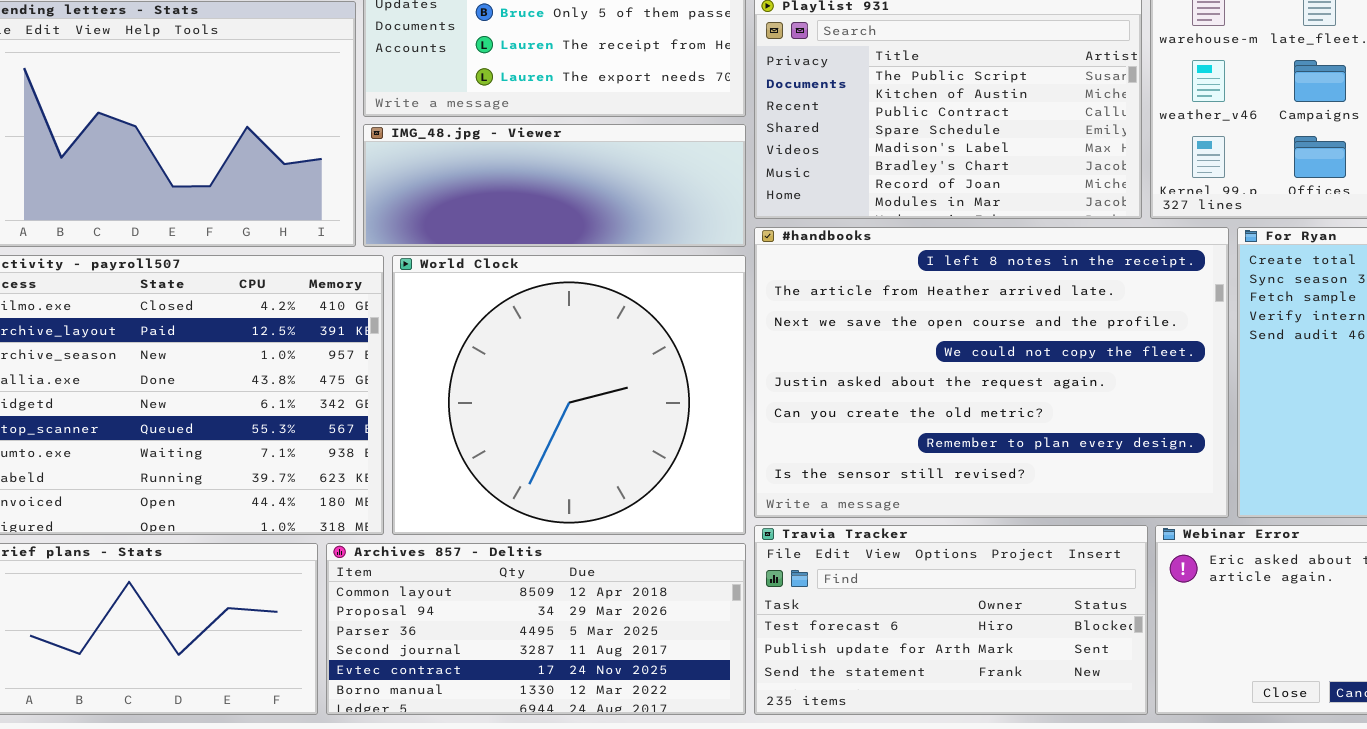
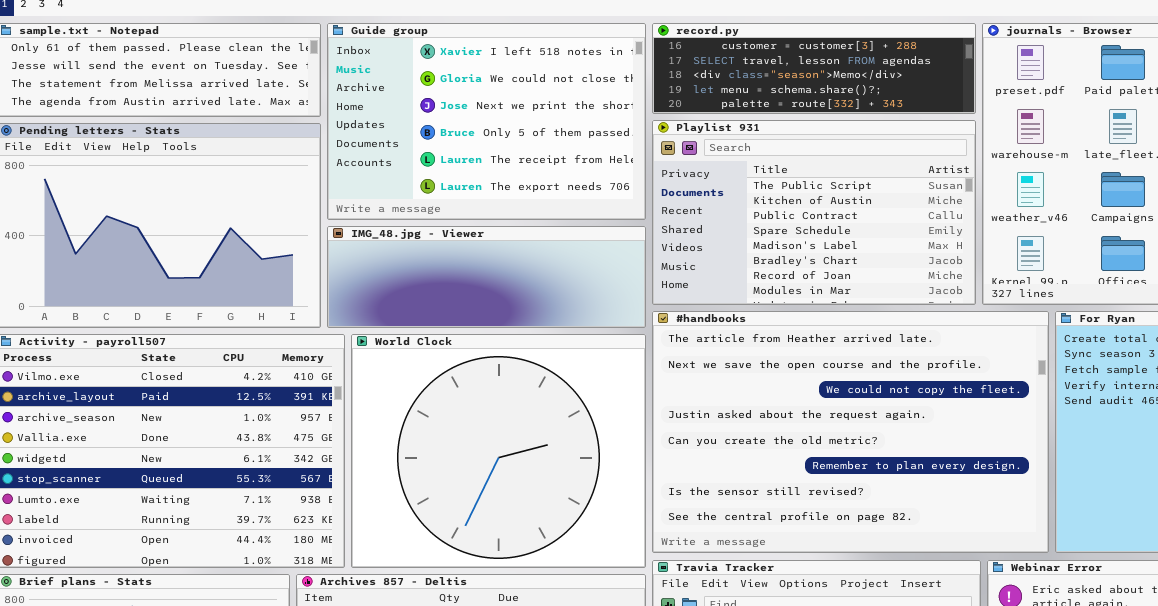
#handbooks: [754,227,1229,518] -> [652,311,1049,553], scrolled down 1 row

